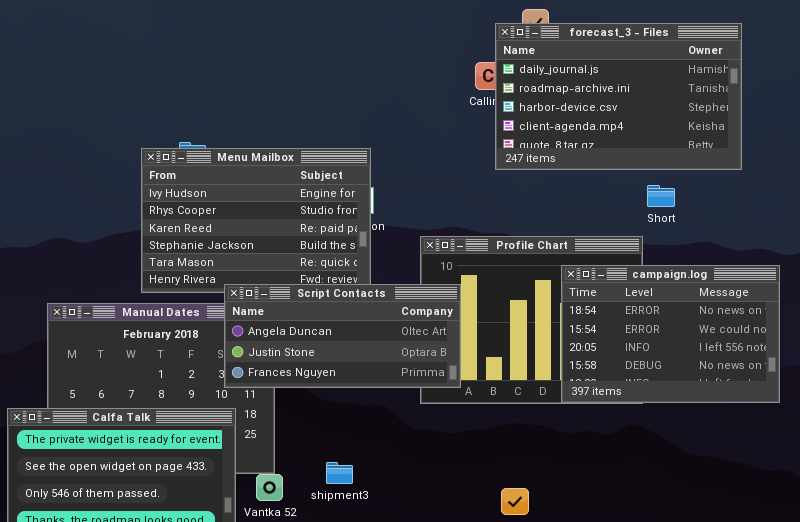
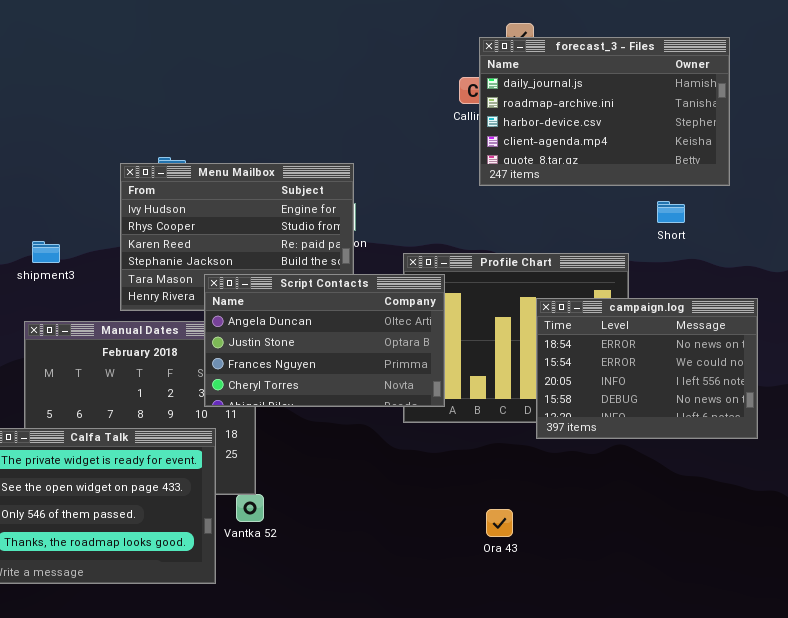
Short: [647,185,675,207] -> [657,201,685,223], moved
campaign.log: [561,265,780,403] -> [536,298,758,439], moved
Script Contacts: [224,284,461,388] -> [204,274,445,407], resized
shipment3: [326,462,353,484] -> [32,241,60,263], moved

